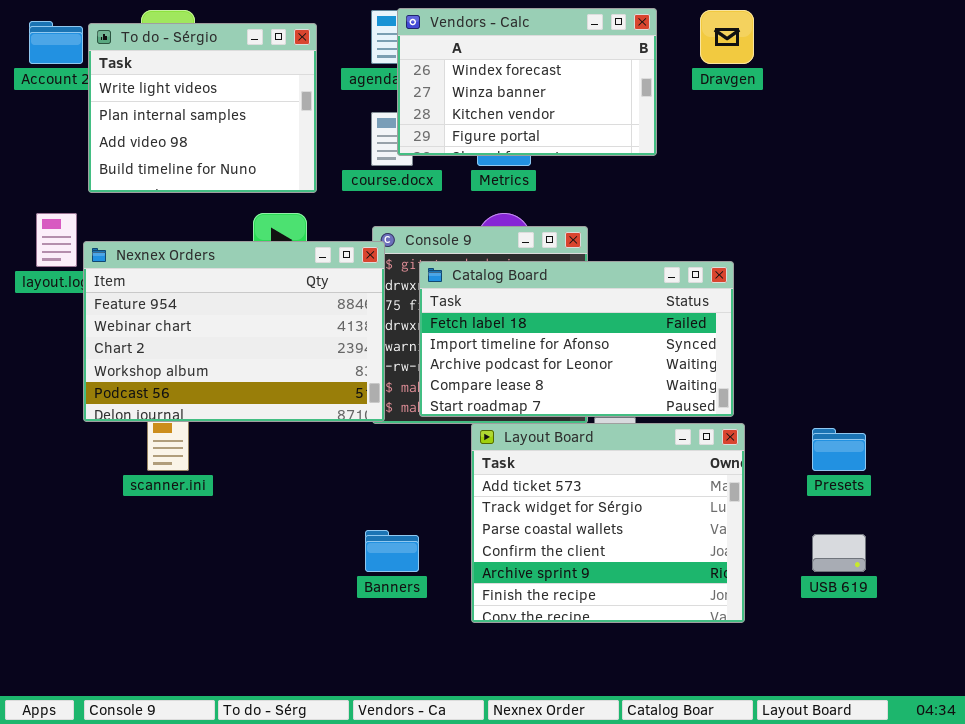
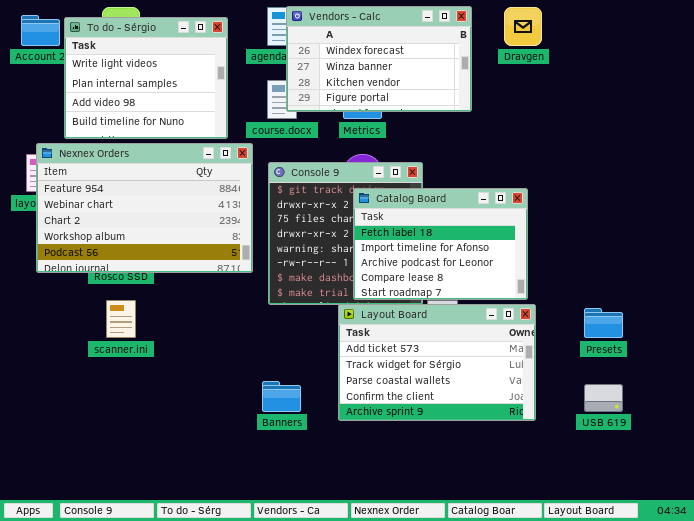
Nexnex Orders: [83,241,385,422] -> [36,143,253,273], moved
Catalog Board: [419,261,734,417] -> [353,188,528,300], resized
Layout Board: [471,423,745,623] -> [338,304,536,421], resized

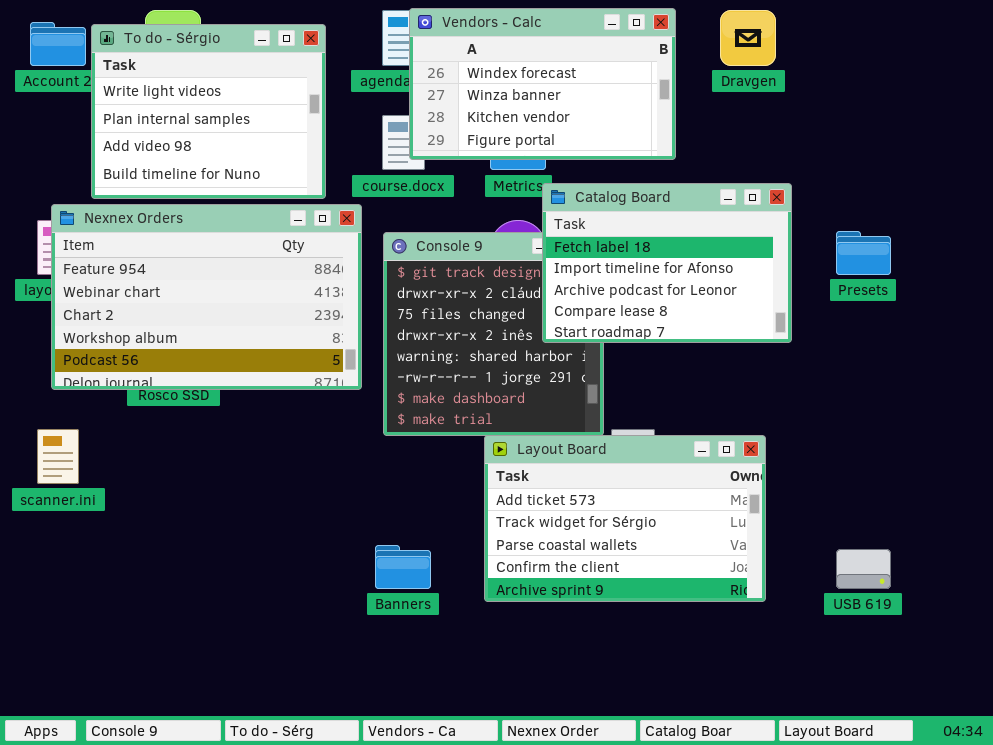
Catalog Board: [353,188,528,300] -> [542,183,792,343], moved
scanner.ini: [106,300,136,338] -> [37,429,79,484], moved
Presets: [584,308,623,338] -> [836,231,891,275], moved

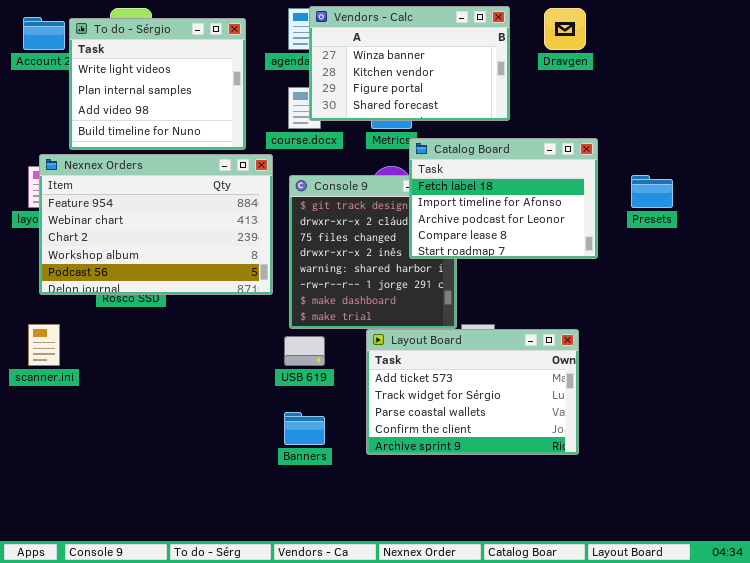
Vendors - Calc: [409,8,676,160] -> [309,6,510,121], scrolled down 1 row
USB 619: [836,549,891,589] -> [284,336,325,366], moved

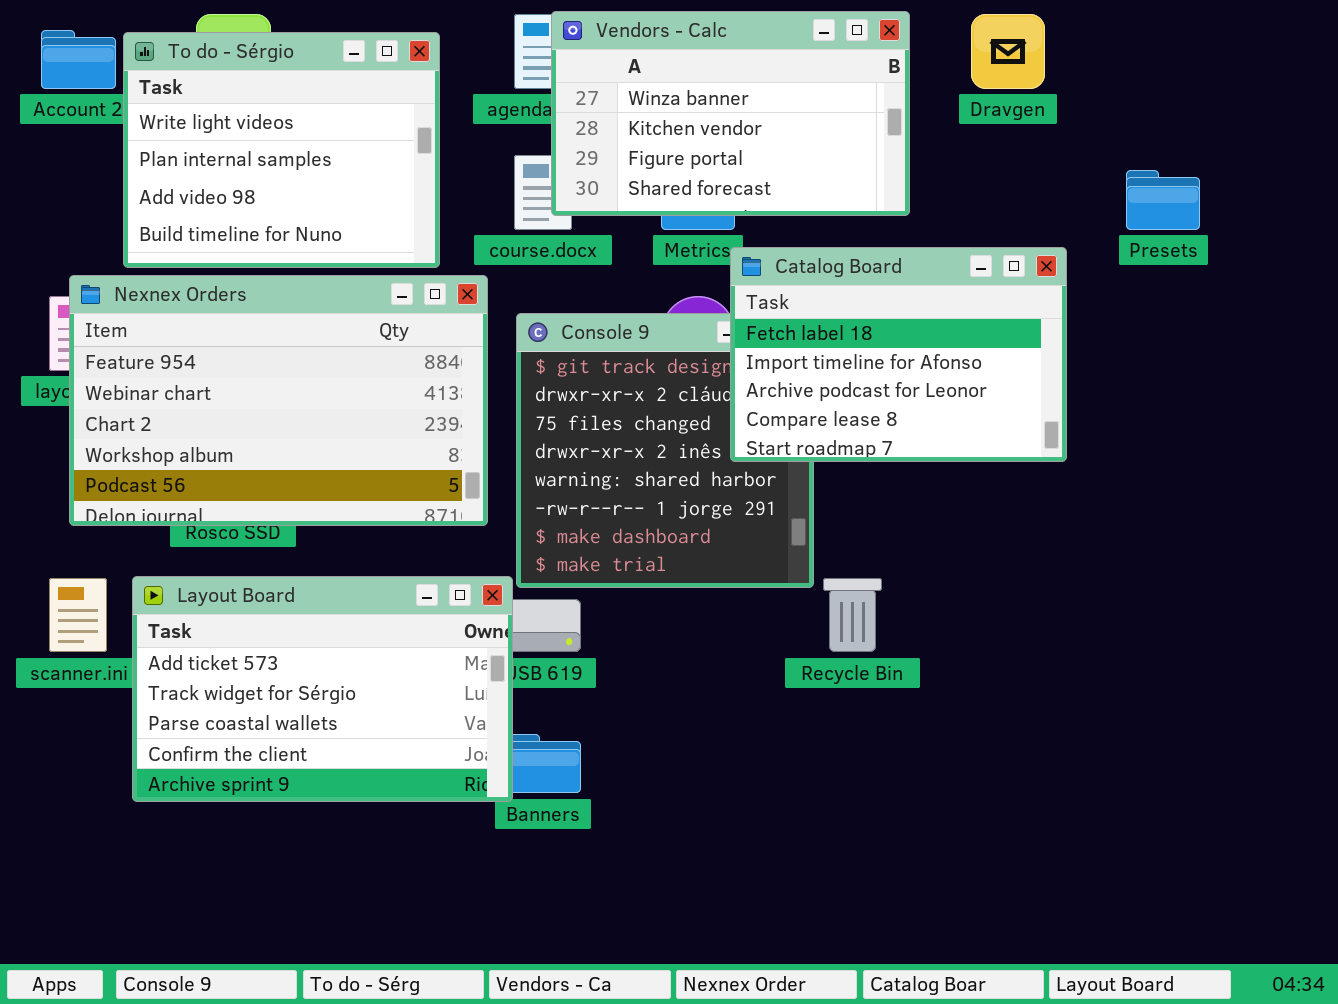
Presets: [631,175,673,208] -> [1126,170,1200,230], moved
Layout Board: [366,329,579,455] -> [132,576,513,802], moved

